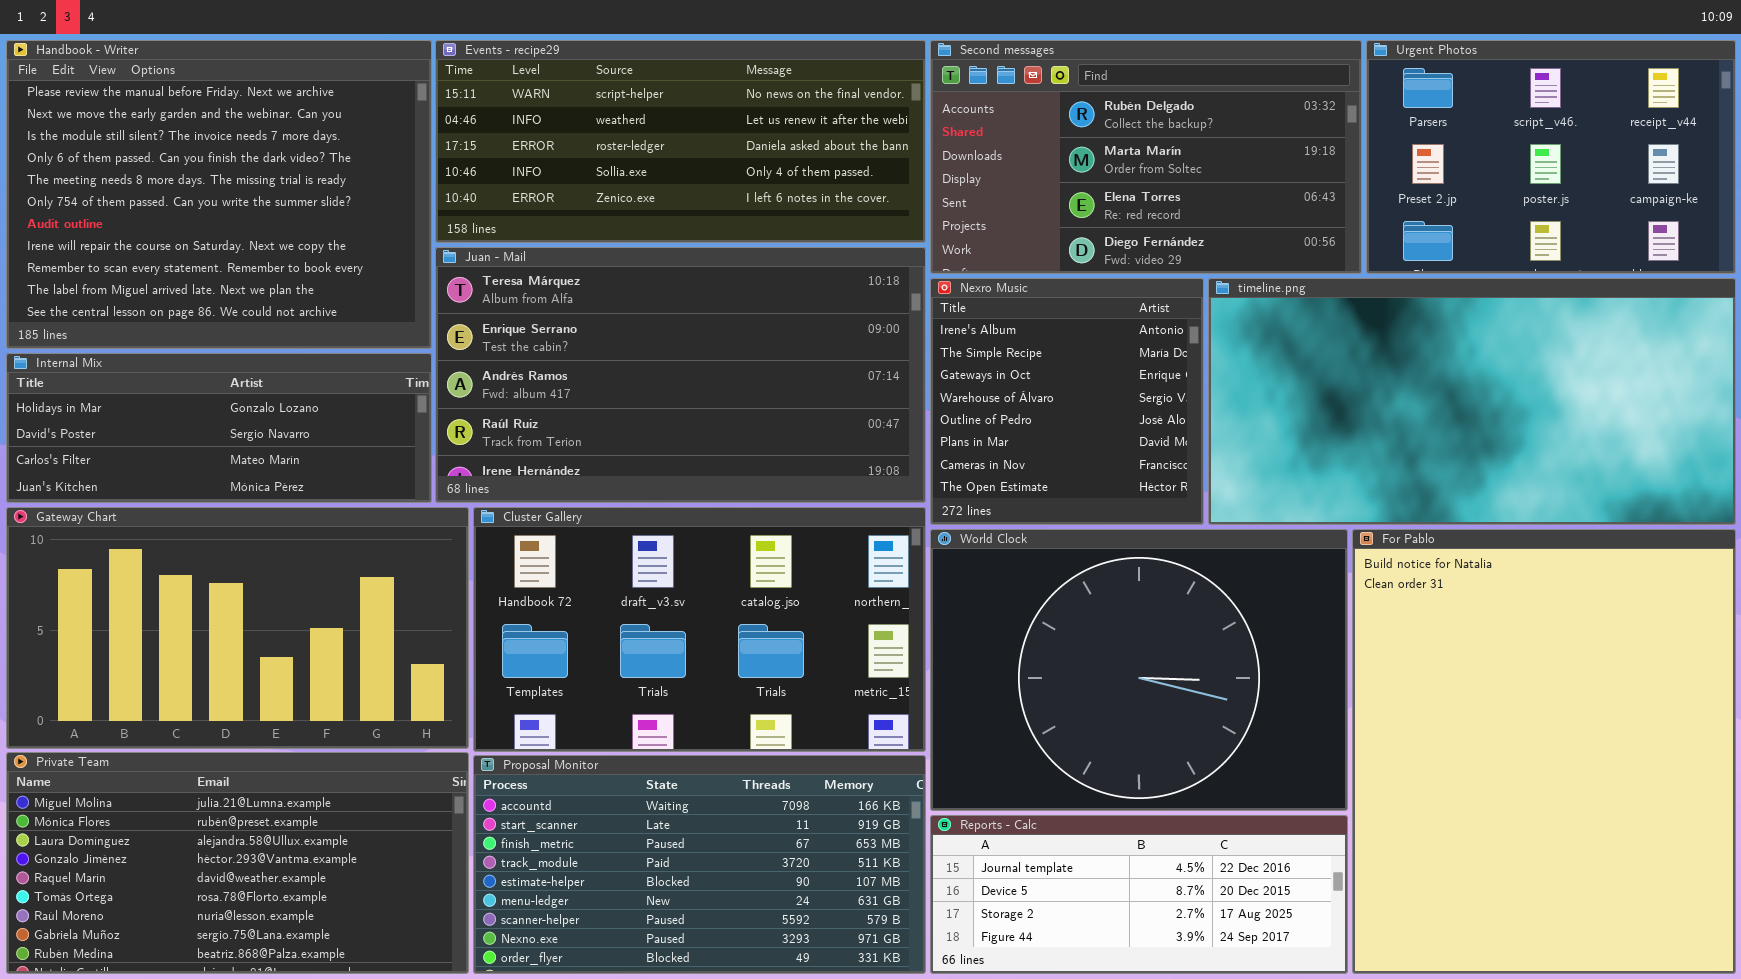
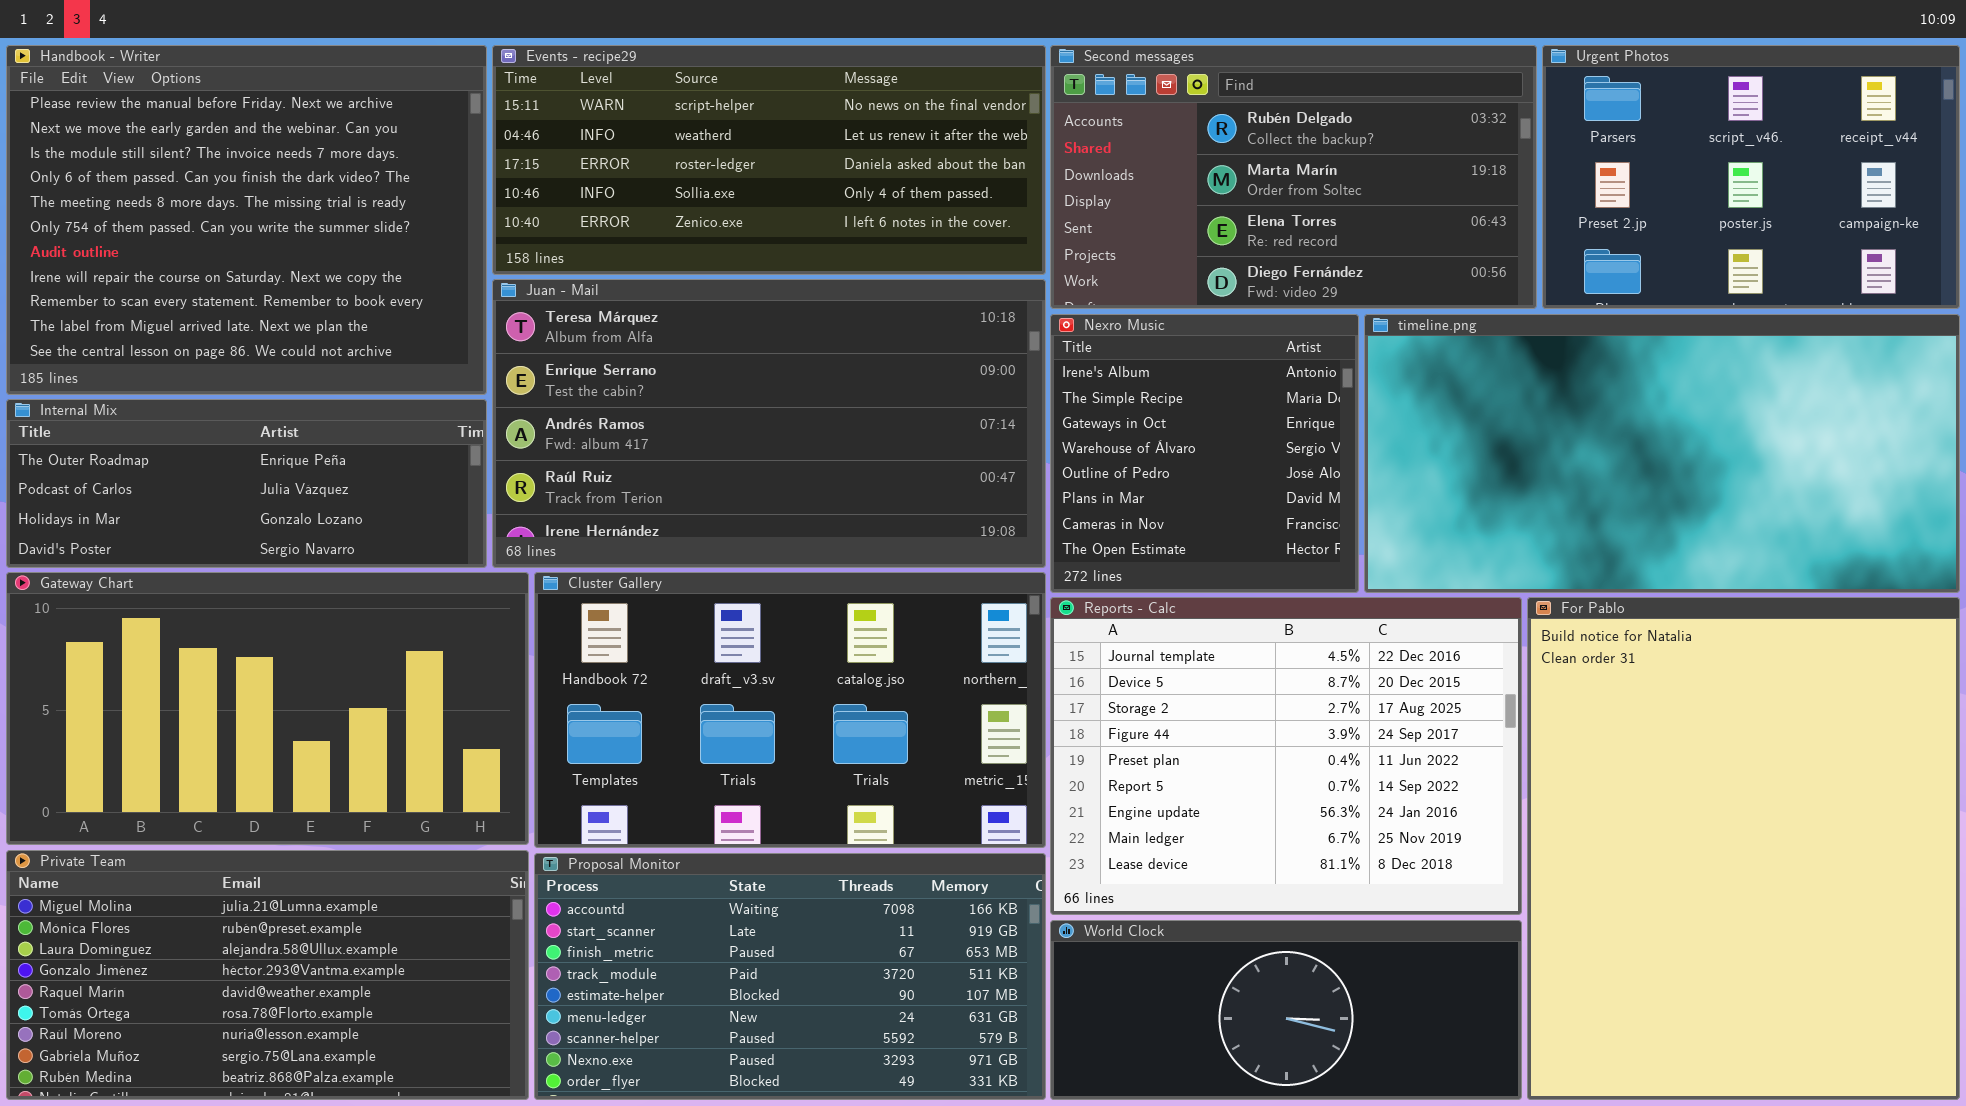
Internal Mix: [6,353,432,503] -> [6,399,487,568], scrolled up 2 rows
World Clock: [930,529,1348,811] -> [1050,920,1522,1100], moved, resized
Reports - Calc: [930,815,1348,974] -> [1050,597,1522,915], moved, resized

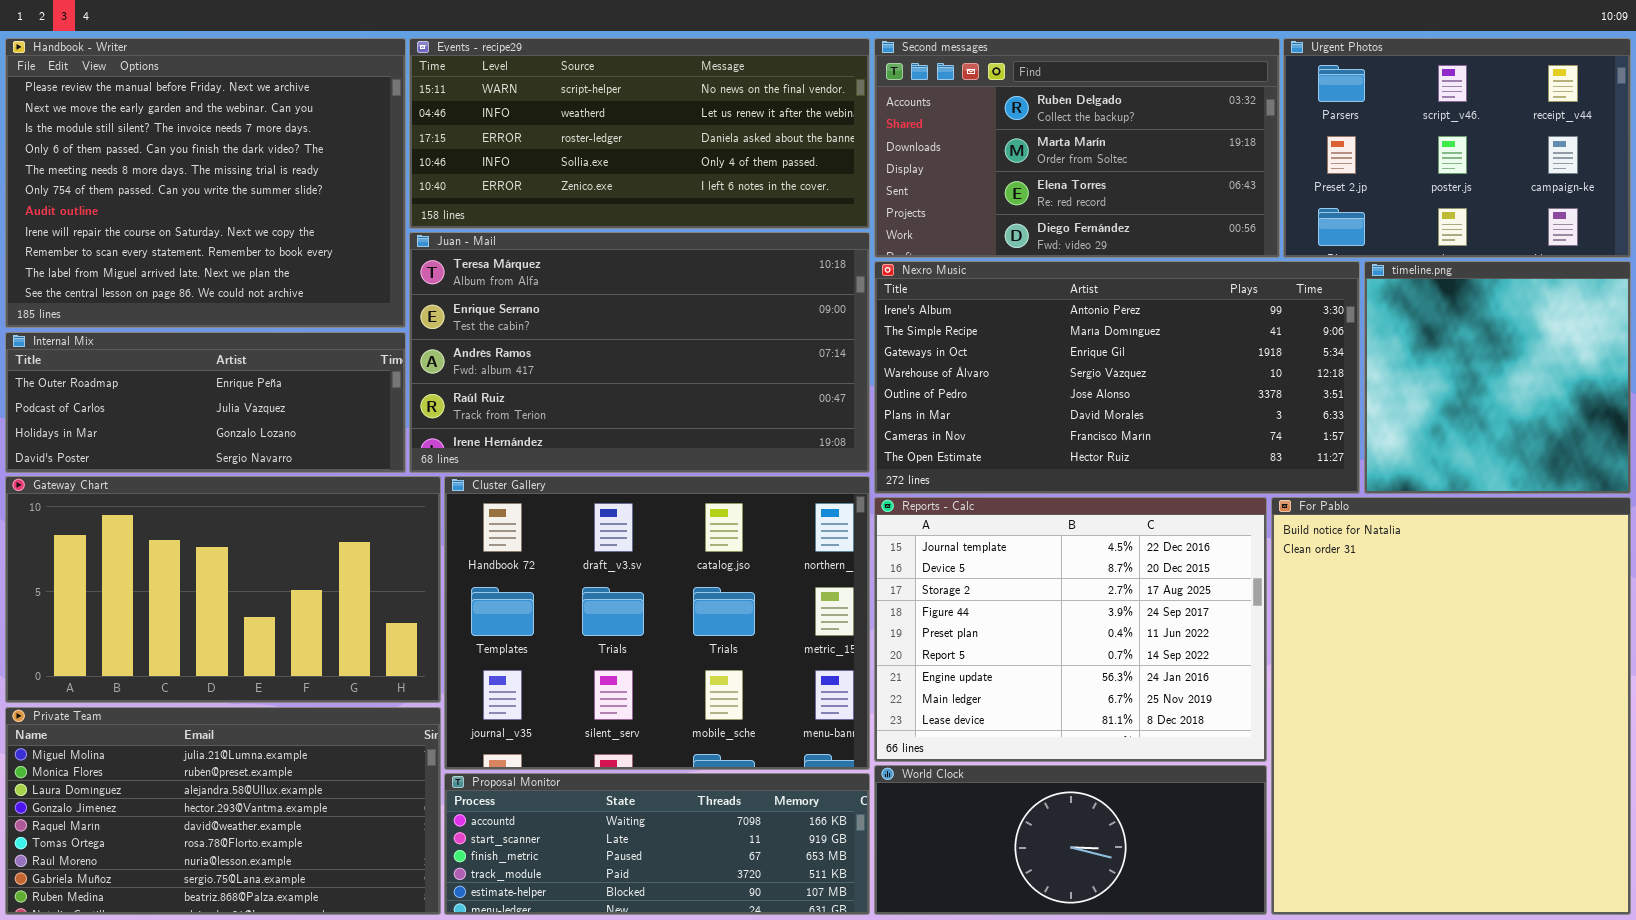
Nexro Music: [1050,314,1359,593] -> [874,261,1360,494], resized
timeline.png: [1364,314,1960,593] -> [1364,261,1631,494], resized
Cluster Gallery: [534,572,1046,848] -> [444,476,870,770], resized
Proposal Monitor: [534,853,1046,1100] -> [444,773,870,915], resized

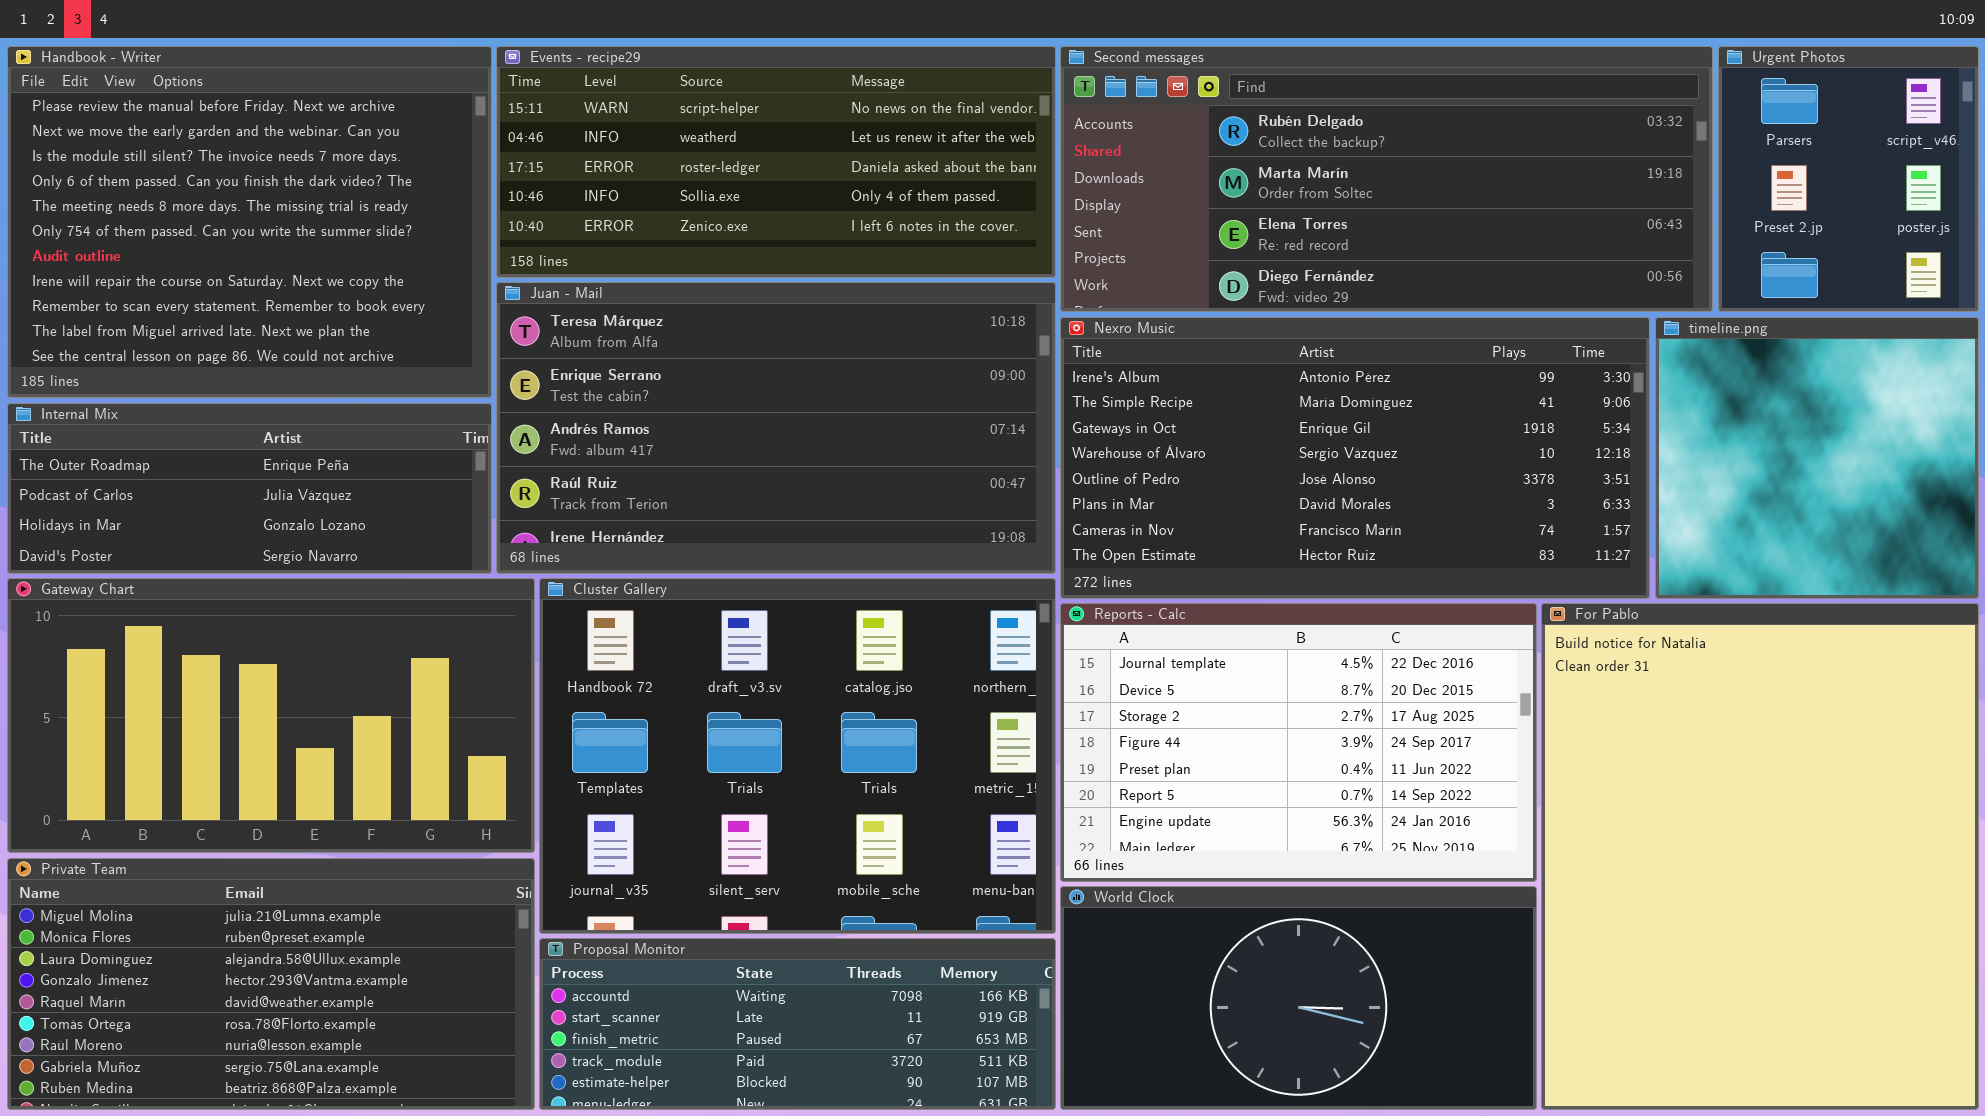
Second messages: [874,38,1280,258] -> [1060,46,1713,312], resized
Urgent Photos: [1283,38,1631,258] -> [1718,46,1979,312], resized
Reports - Calc: [874,497,1267,762] -> [1060,603,1537,882], resized
World Clock: [874,765,1267,915] -> [1060,886,1537,1110], resized

